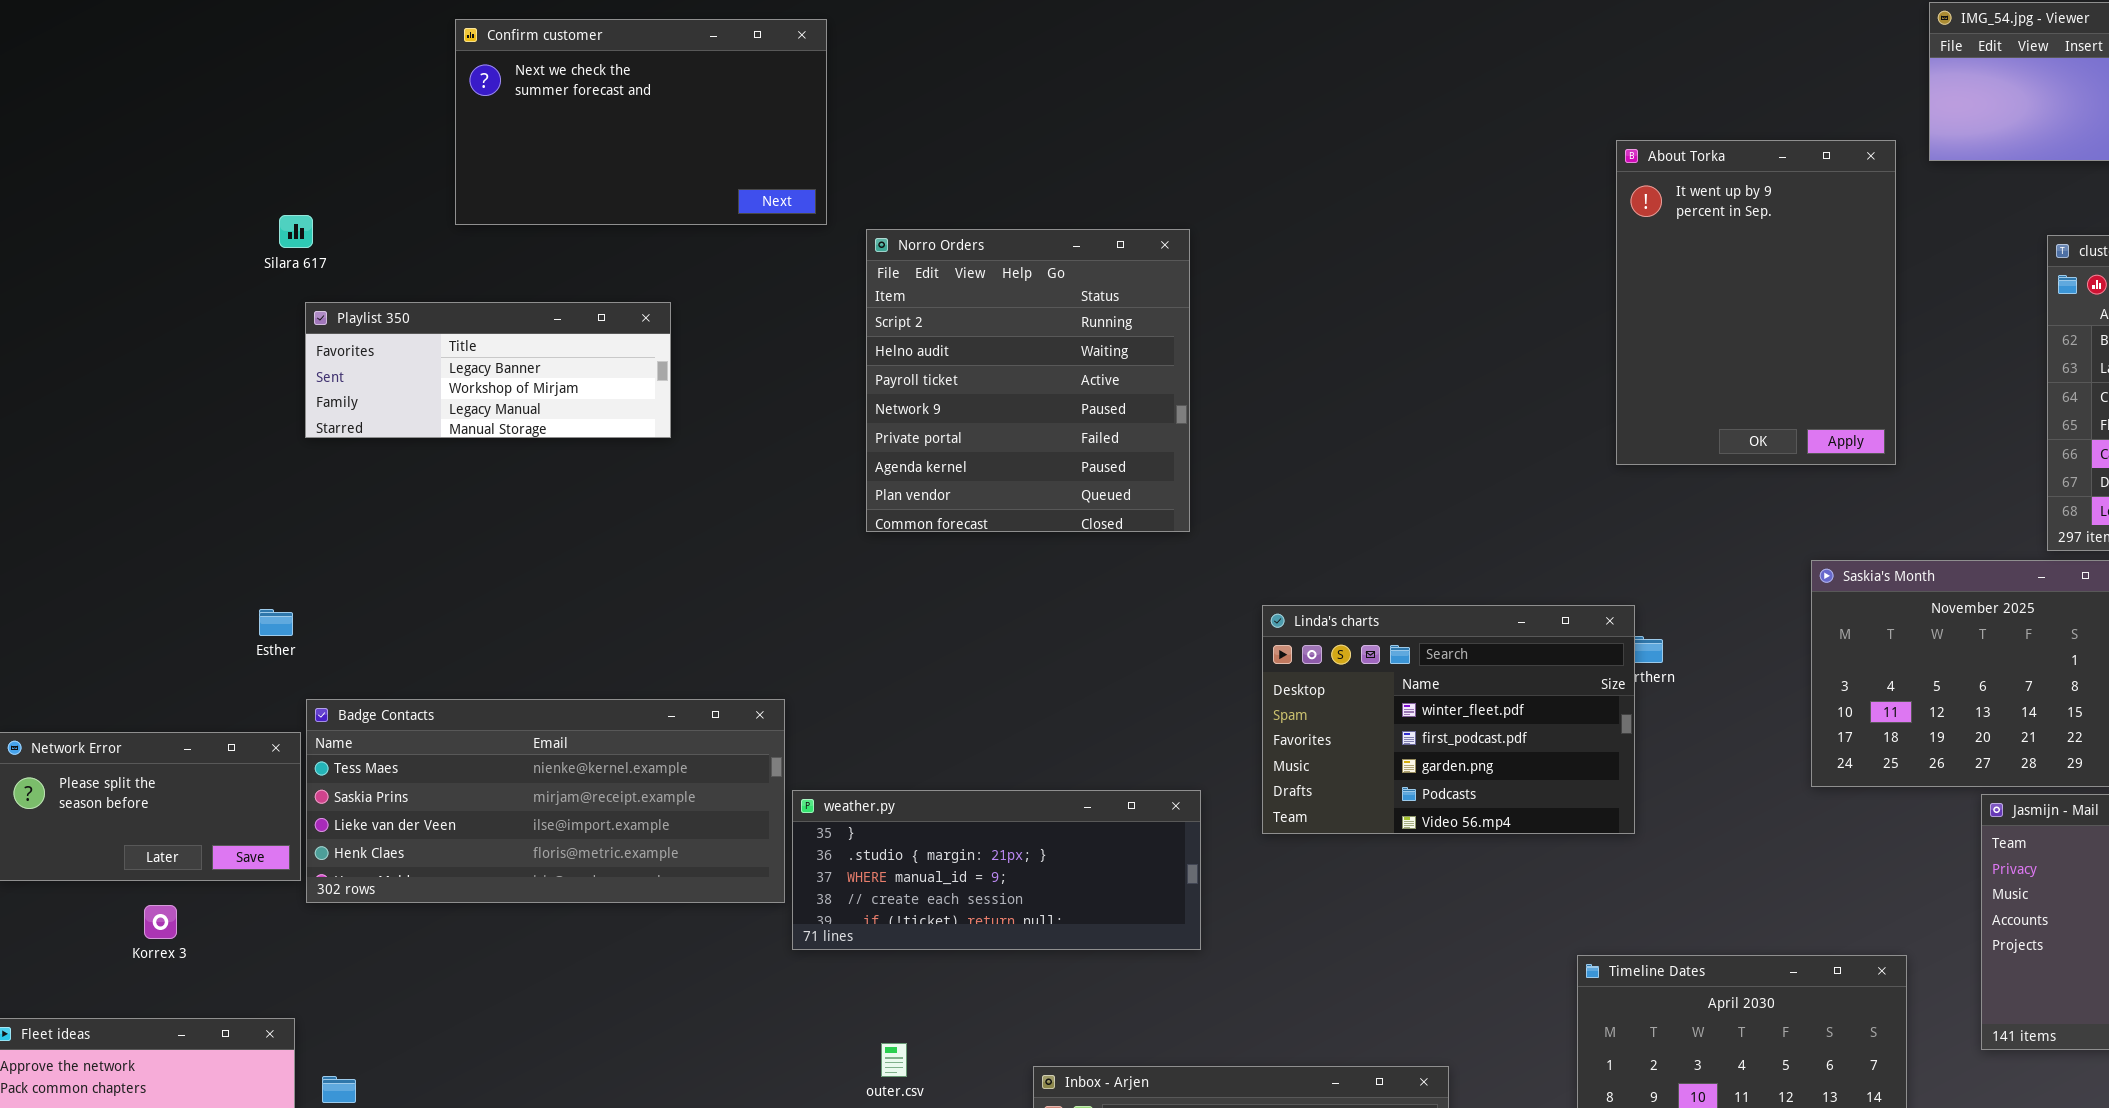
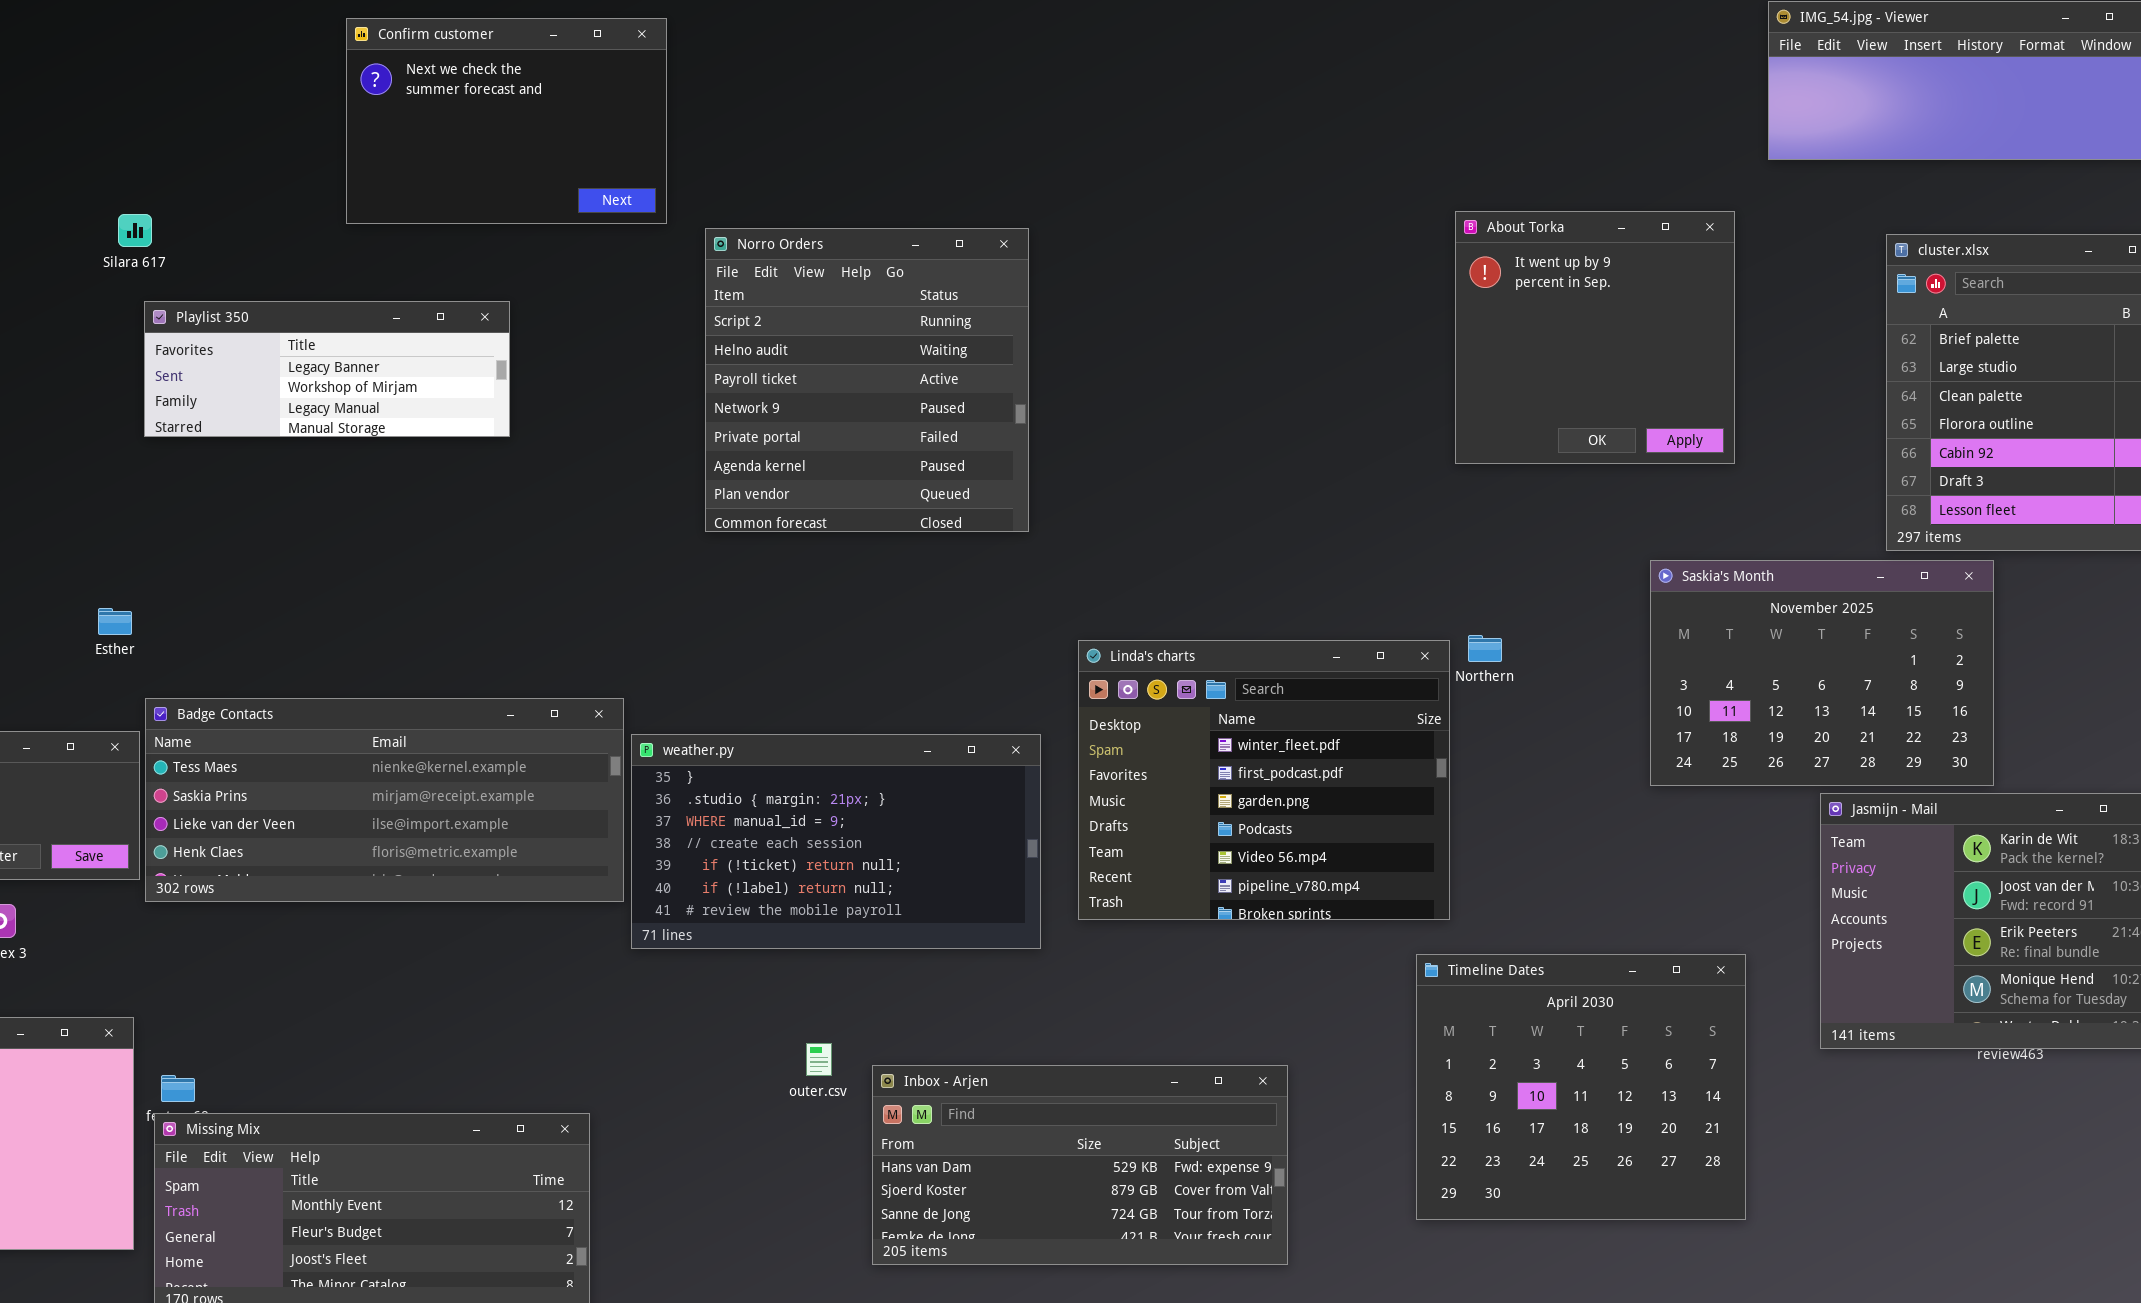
Confirm customer: [455,19,827,225] -> [346,18,667,224], resized
About Torka: [1616,140,1896,465] -> [1455,211,1735,464], resized
Linda's charts: [1262,605,1635,834] -> [1078,640,1450,920], moved, resized
weather.py: [792,790,1201,950] -> [631,734,1041,949], resized
outer.csv: [881,1043,907,1077] -> [806,1043,832,1076], moved

